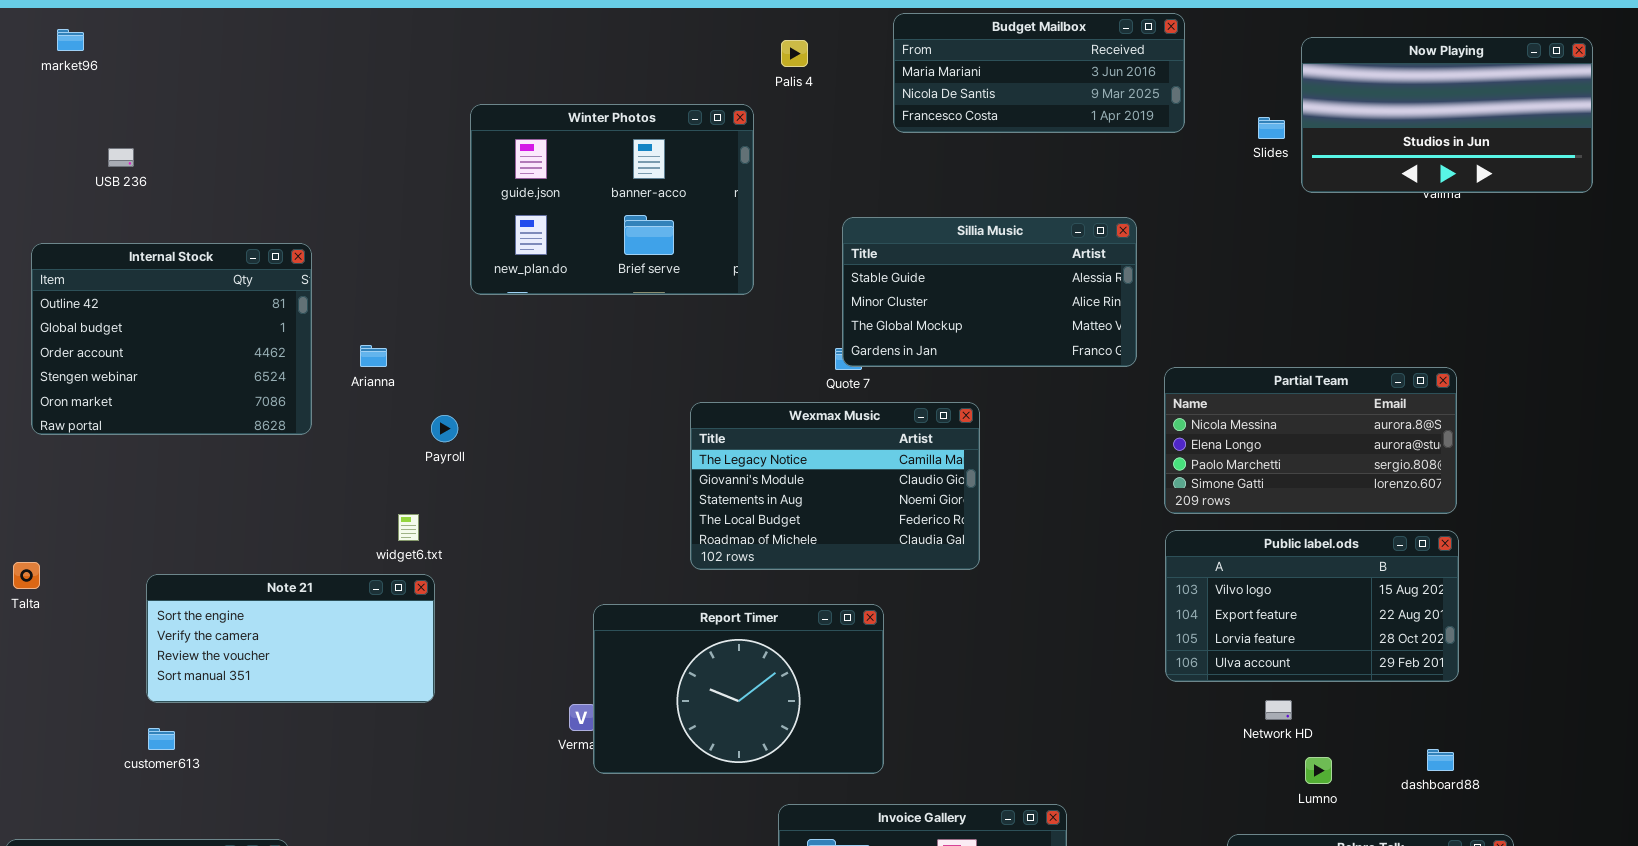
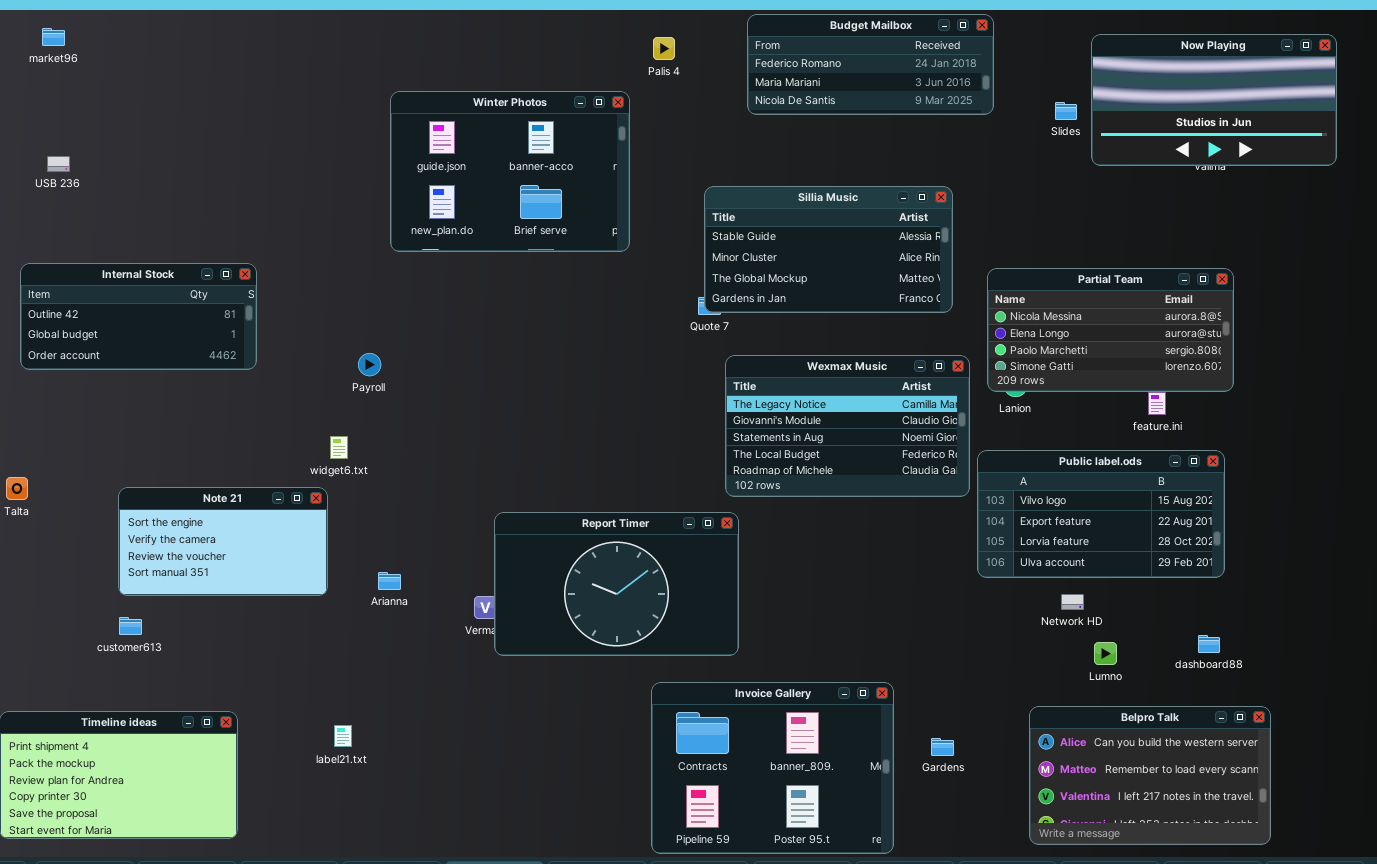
Budget Mailbox: [893,13,1185,133] -> [747,14,994,115], scrolled up 1 row
USB 236: [108,148,134,167] -> [47,156,70,172], moved
Internal Stock: [31,243,312,435] -> [20,263,257,370], resized
Arianna: [360,345,387,367] -> [378,572,401,590], moved
Partial Team: [1164,367,1457,514] -> [987,268,1234,392], moved
Wexmax Music: [690,402,980,570] -> [725,355,970,497], moved
Note 21: [146,574,435,703] -> [118,487,328,596], resized

